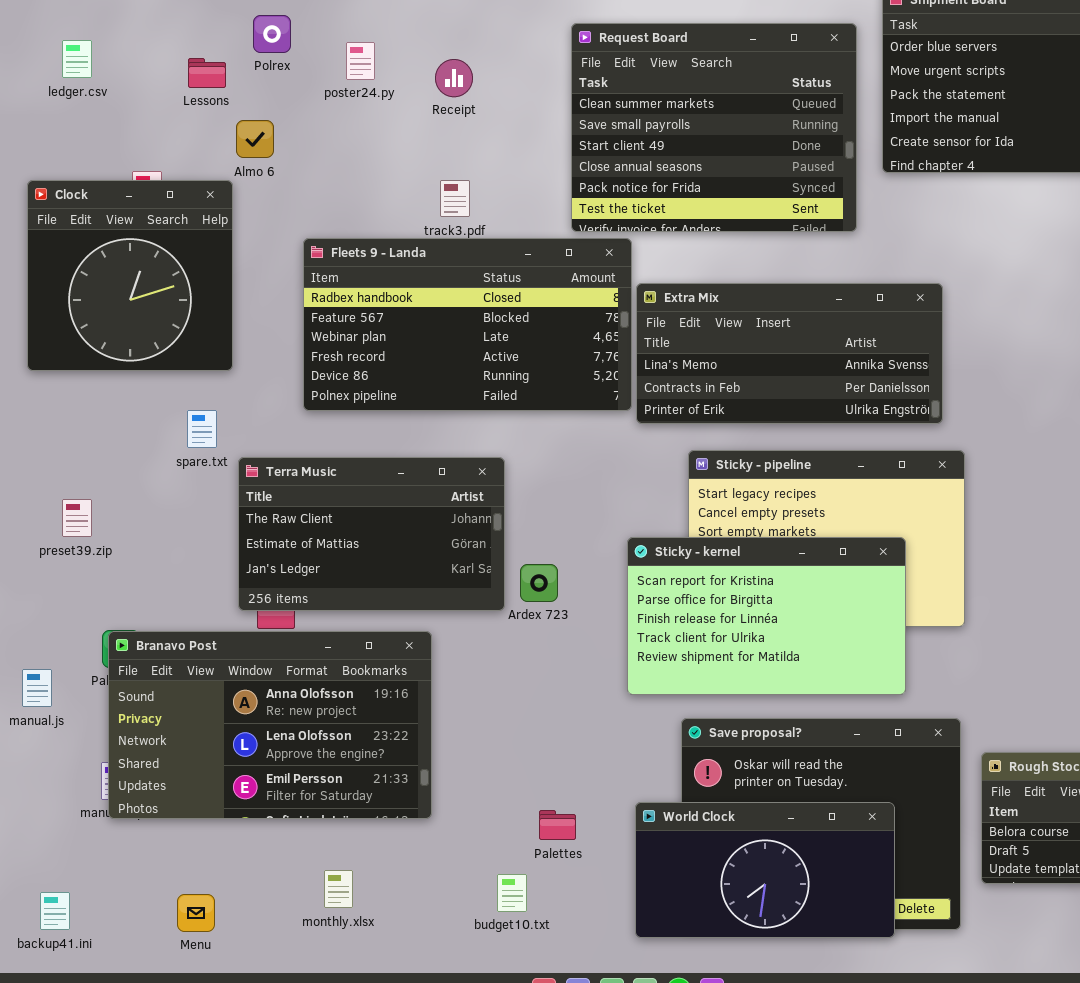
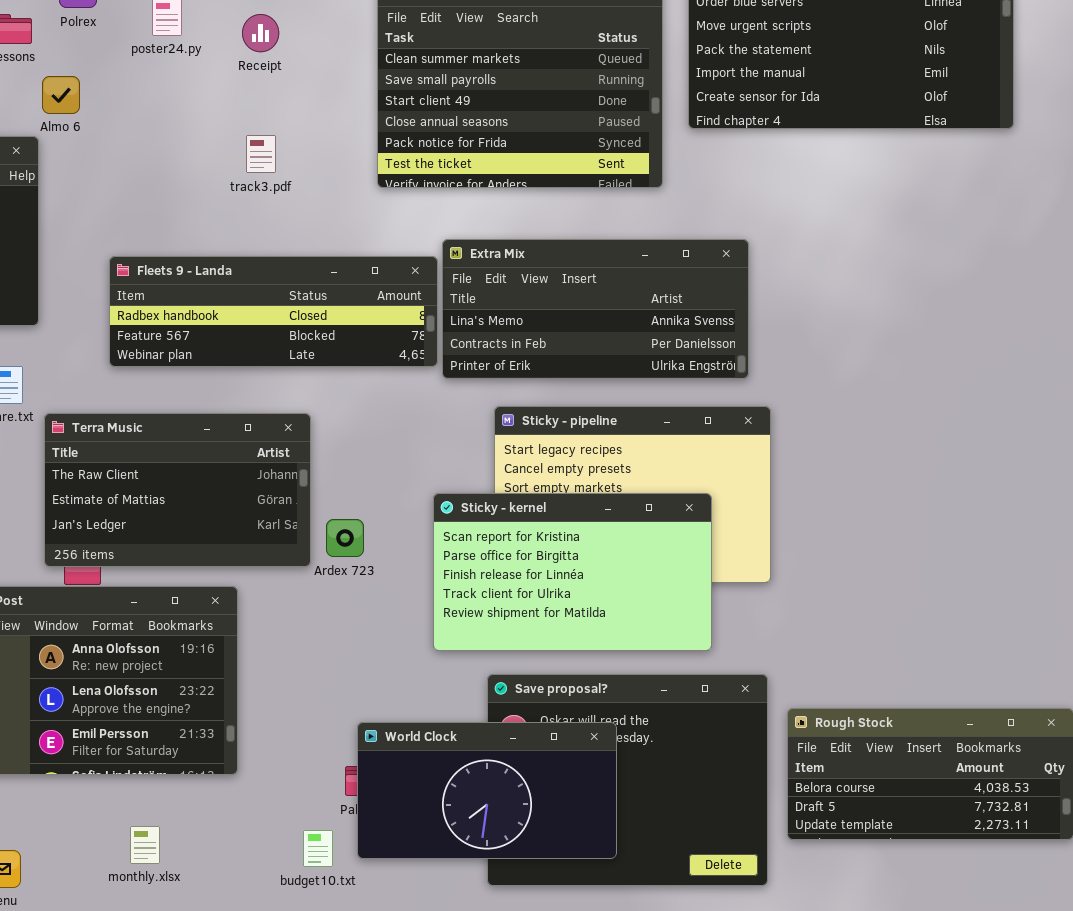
Fleets 9 - Landa: [303,238,632,411] -> [109,256,438,367], resized
World Clock: [635,802,895,938] -> [357,722,617,859], moved

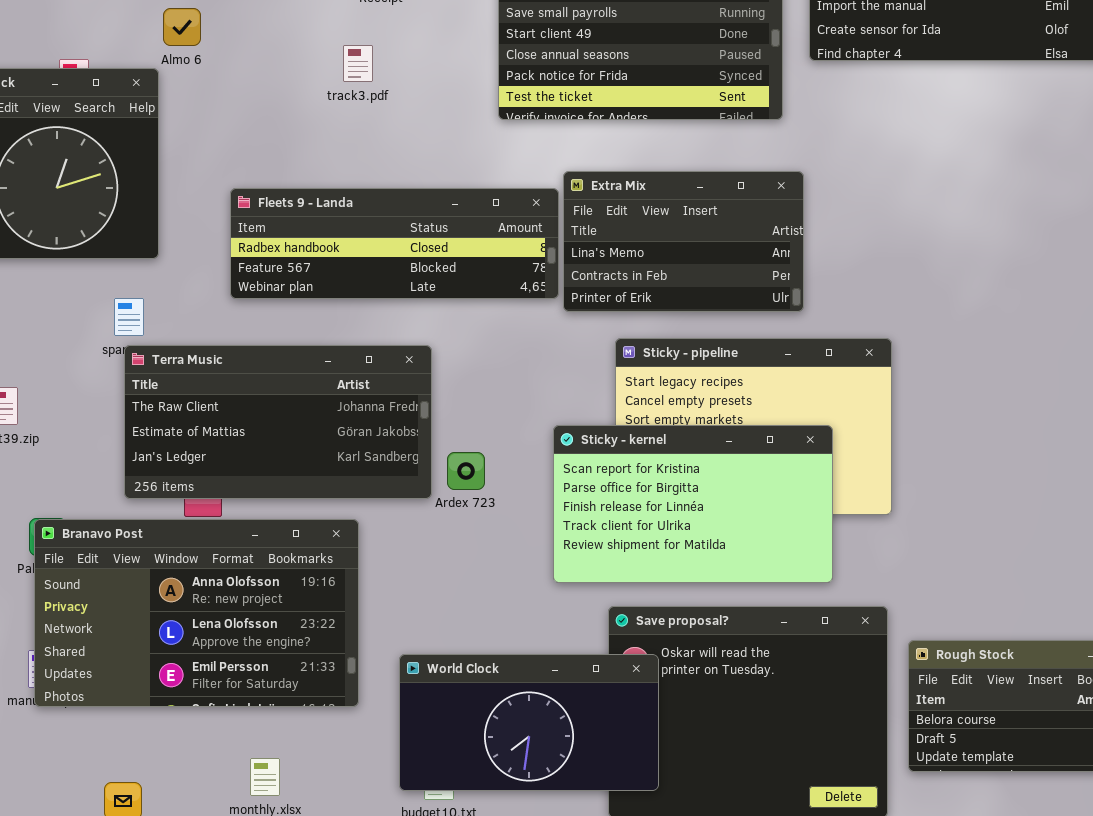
track3.pdf: [246,135,276,173] -> [343,45,373,82], moved
Extra Mix: [442,239,749,379] -> [563,171,804,312], resized
Terra Music: [44,413,311,567] -> [124,345,432,499], resized
World Clock: [357,722,617,859] -> [399,654,659,791], moved

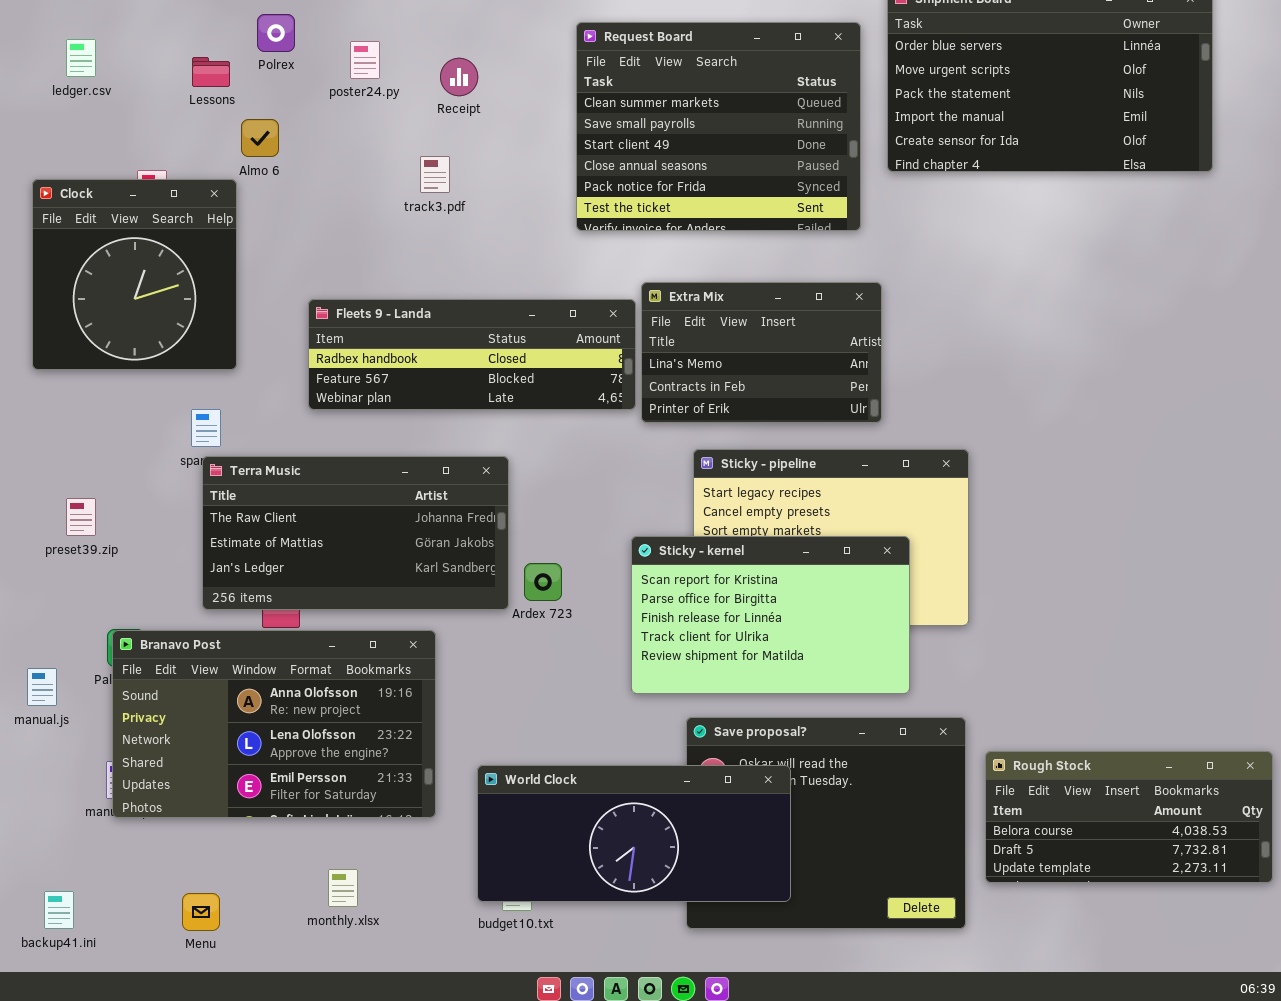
World Clock: [399,654,659,791] -> [477,765,791,902], resized

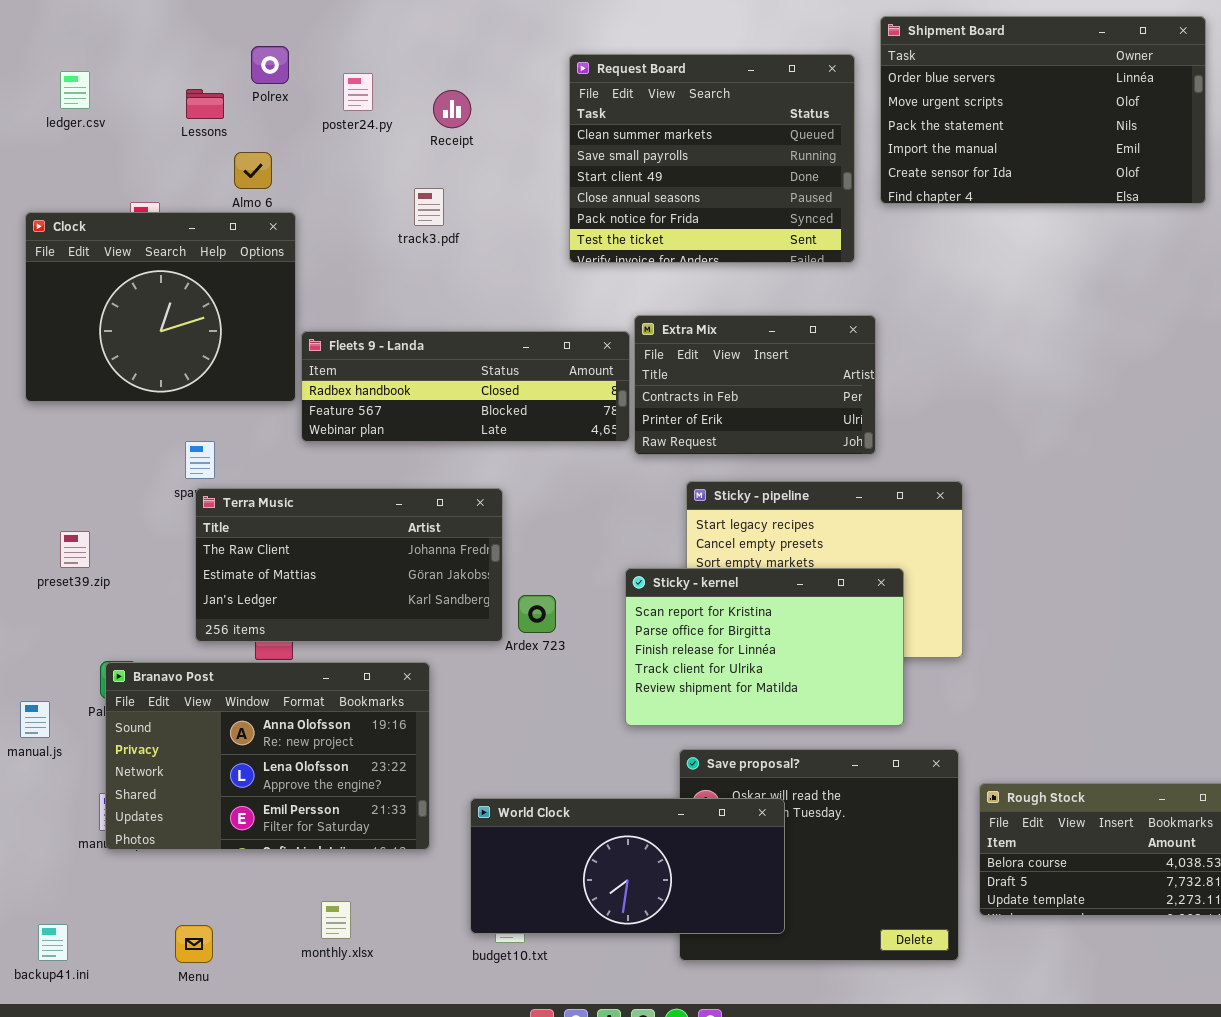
Clock: [32,179,237,370] -> [25,212,296,402], resized
Extra Mix: [641,282,882,423] -> [634,315,876,455], scrolled down 1 row

